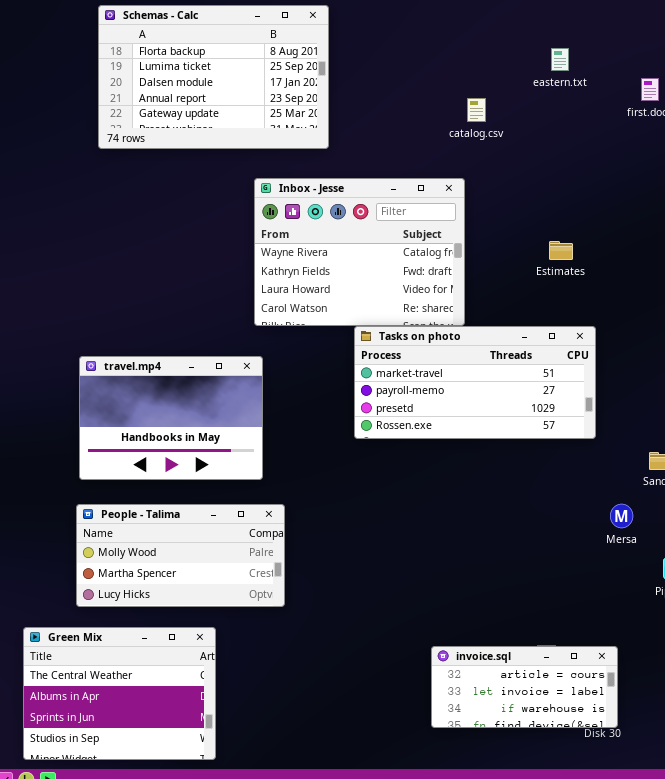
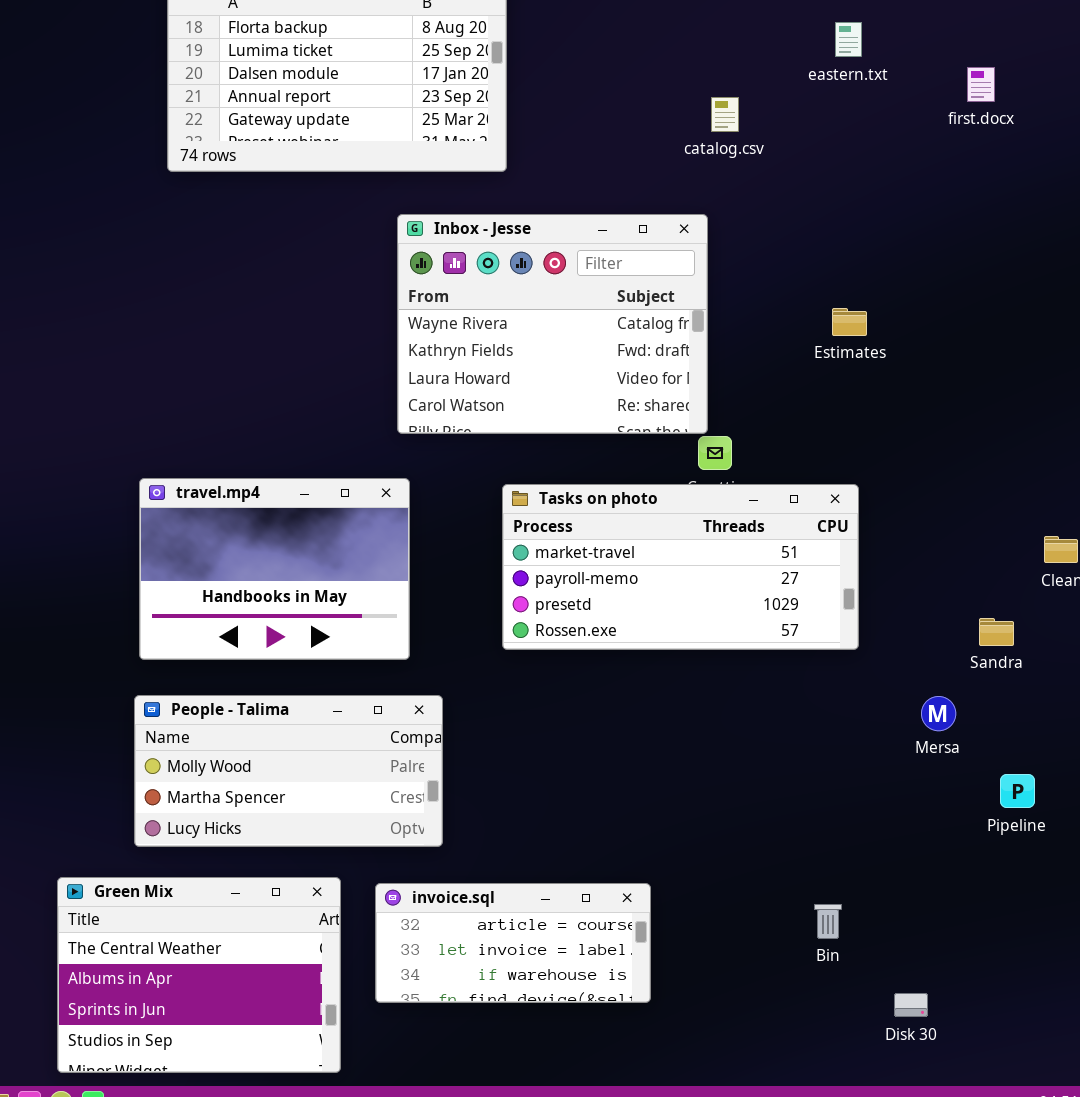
Tasks on photo: [354,326,596,439] -> [502,484,859,650], moved
invoice.sql: [431,646,618,728] -> [375,883,651,1003], moved

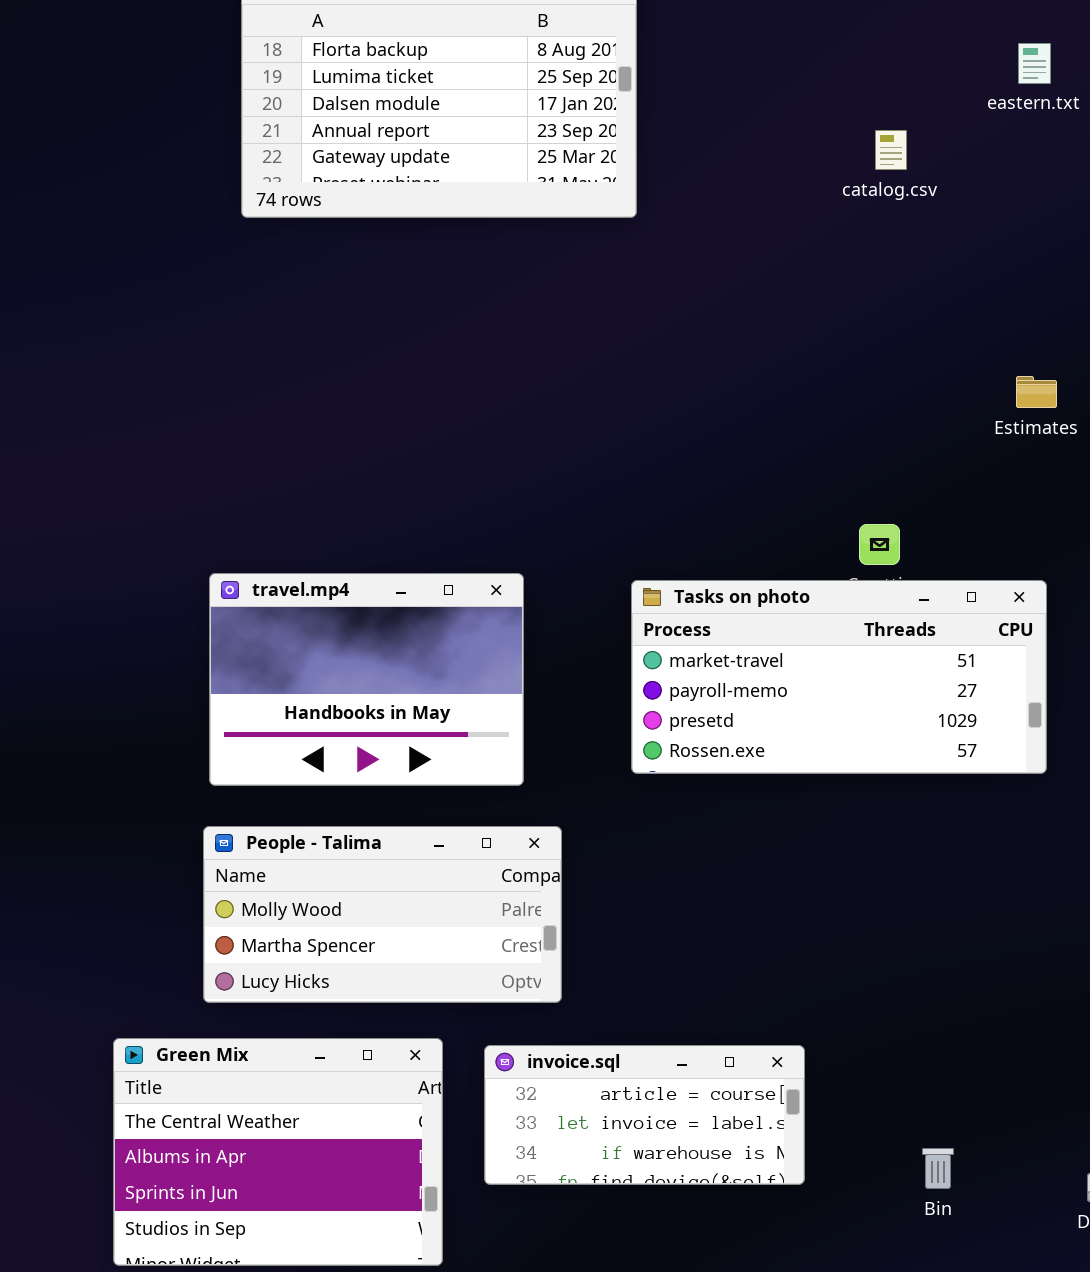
Inbox - Jesse: [397,214,708,434] -> none, closed
Bin: [814,904,842,939] -> [922,1148,954,1189], moved

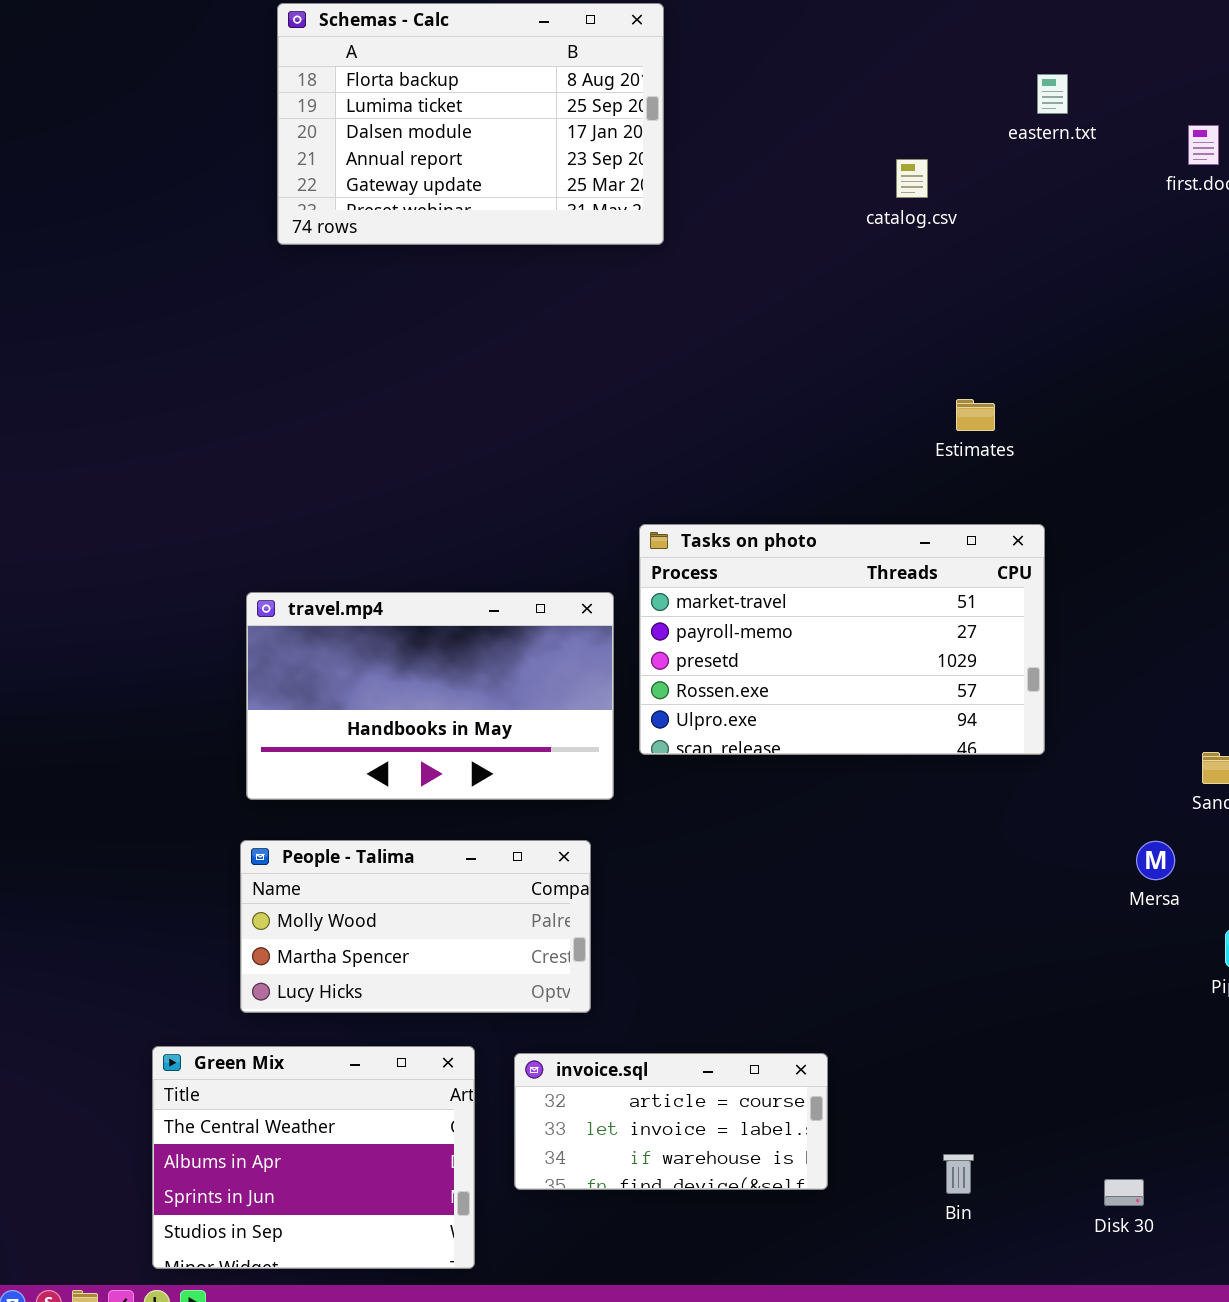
Estimates: [1016,376,1057,408] -> [956,399,995,431], moved
travel.mp4: [209,573,524,786] -> [246,592,614,800], resized
Tasks on photo: [631,580,1047,774] -> [639,524,1045,755], moved, resized

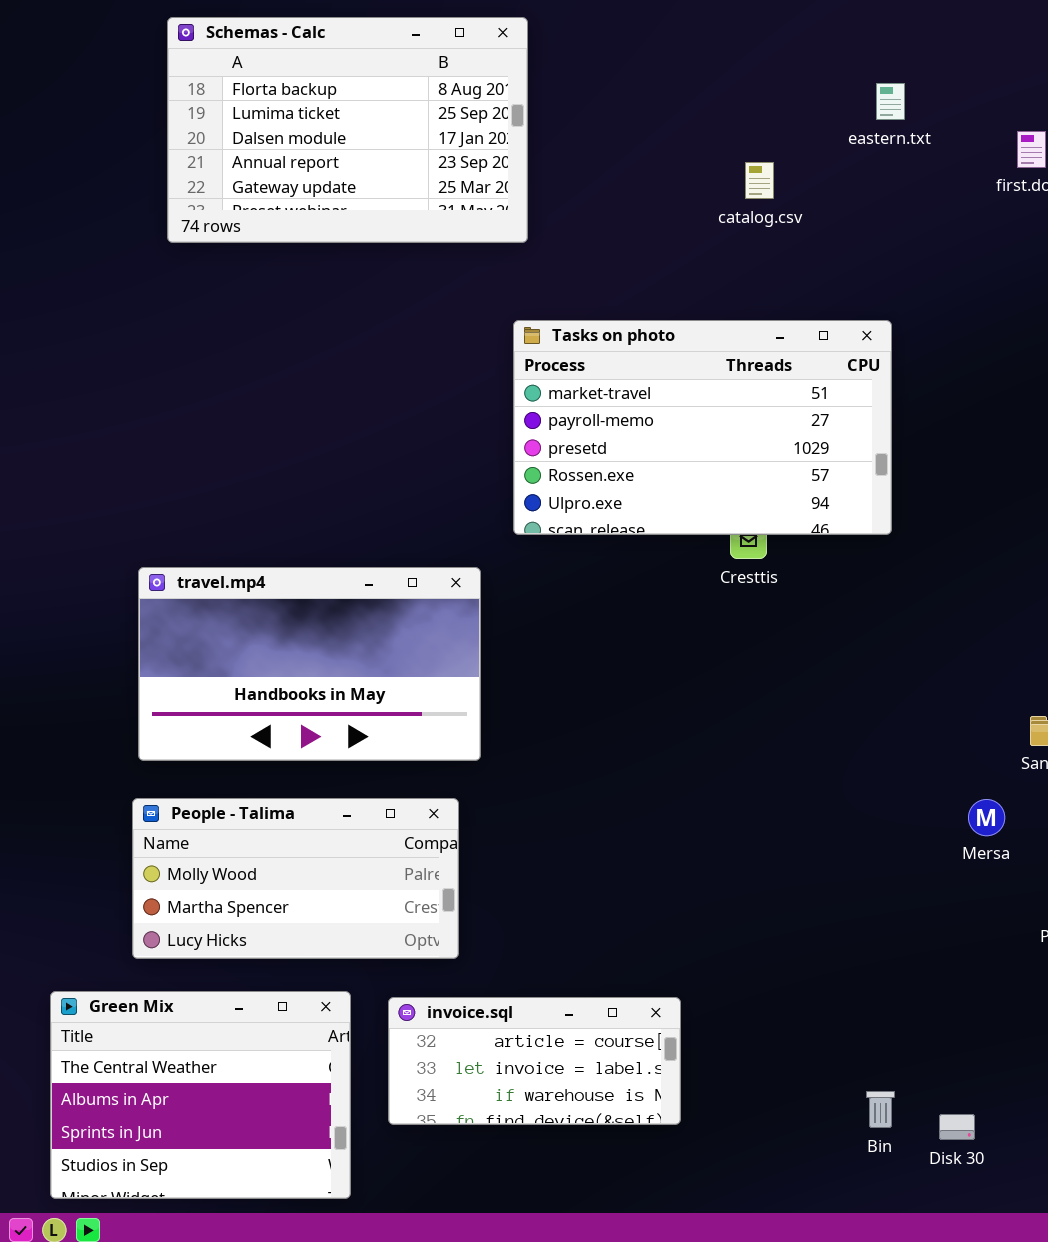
Tasks on photo: [639,524,1045,755] -> [513,320,892,535], moved
Bin: [943,1154,974,1194] -> [866,1091,895,1128], moved

